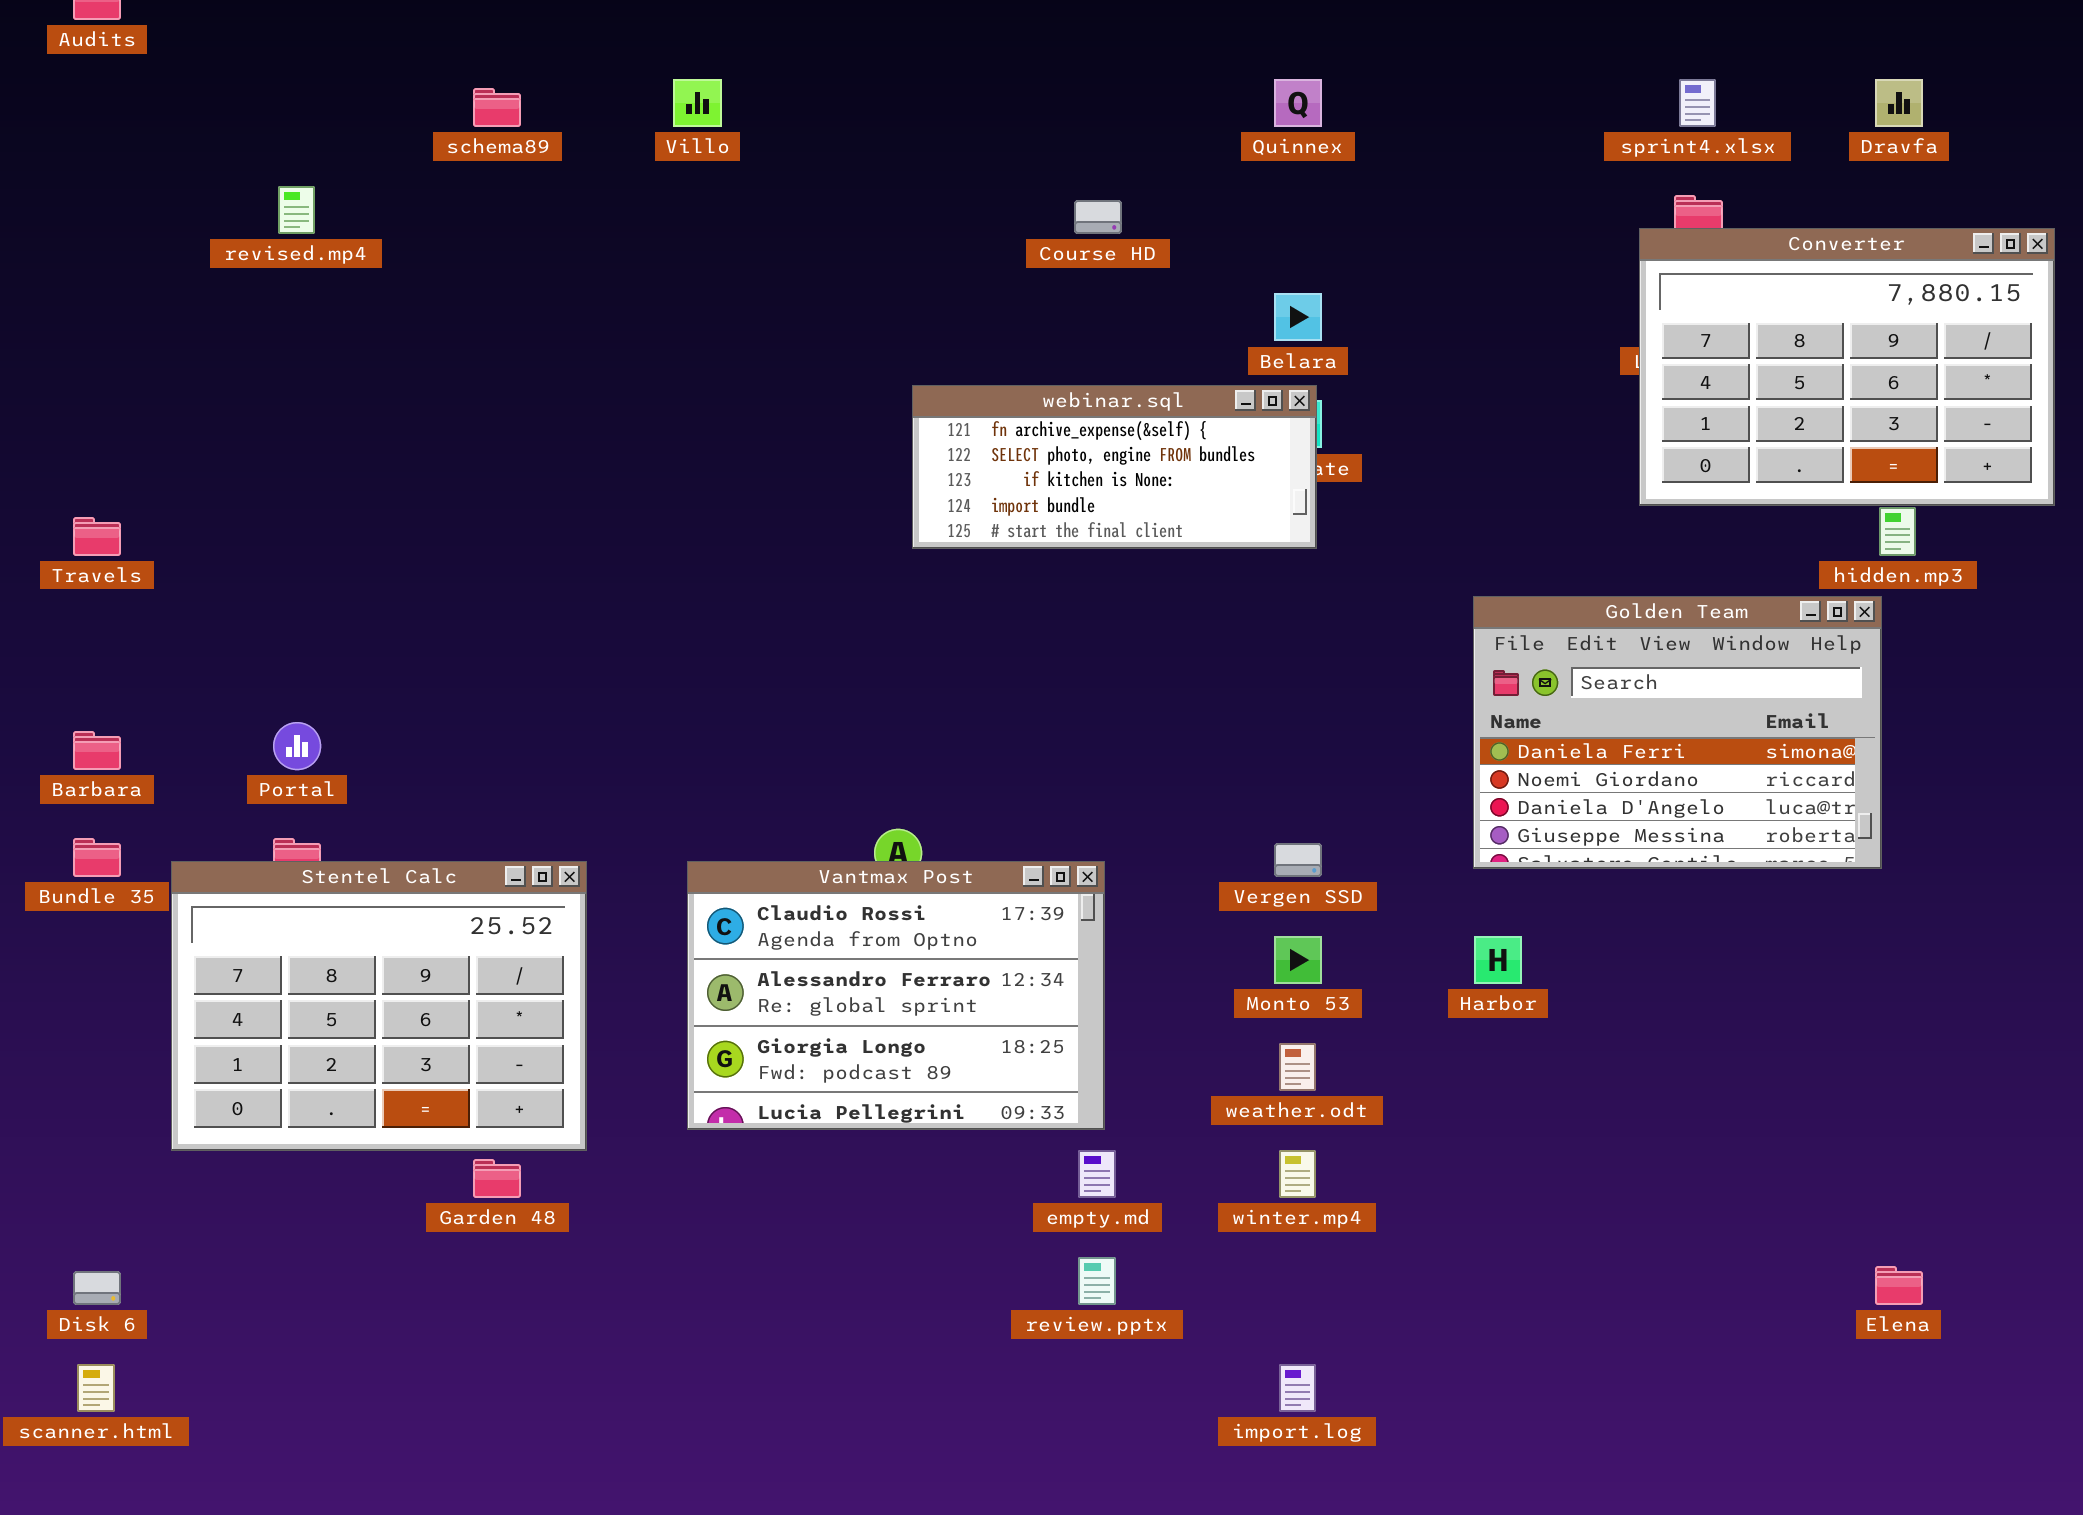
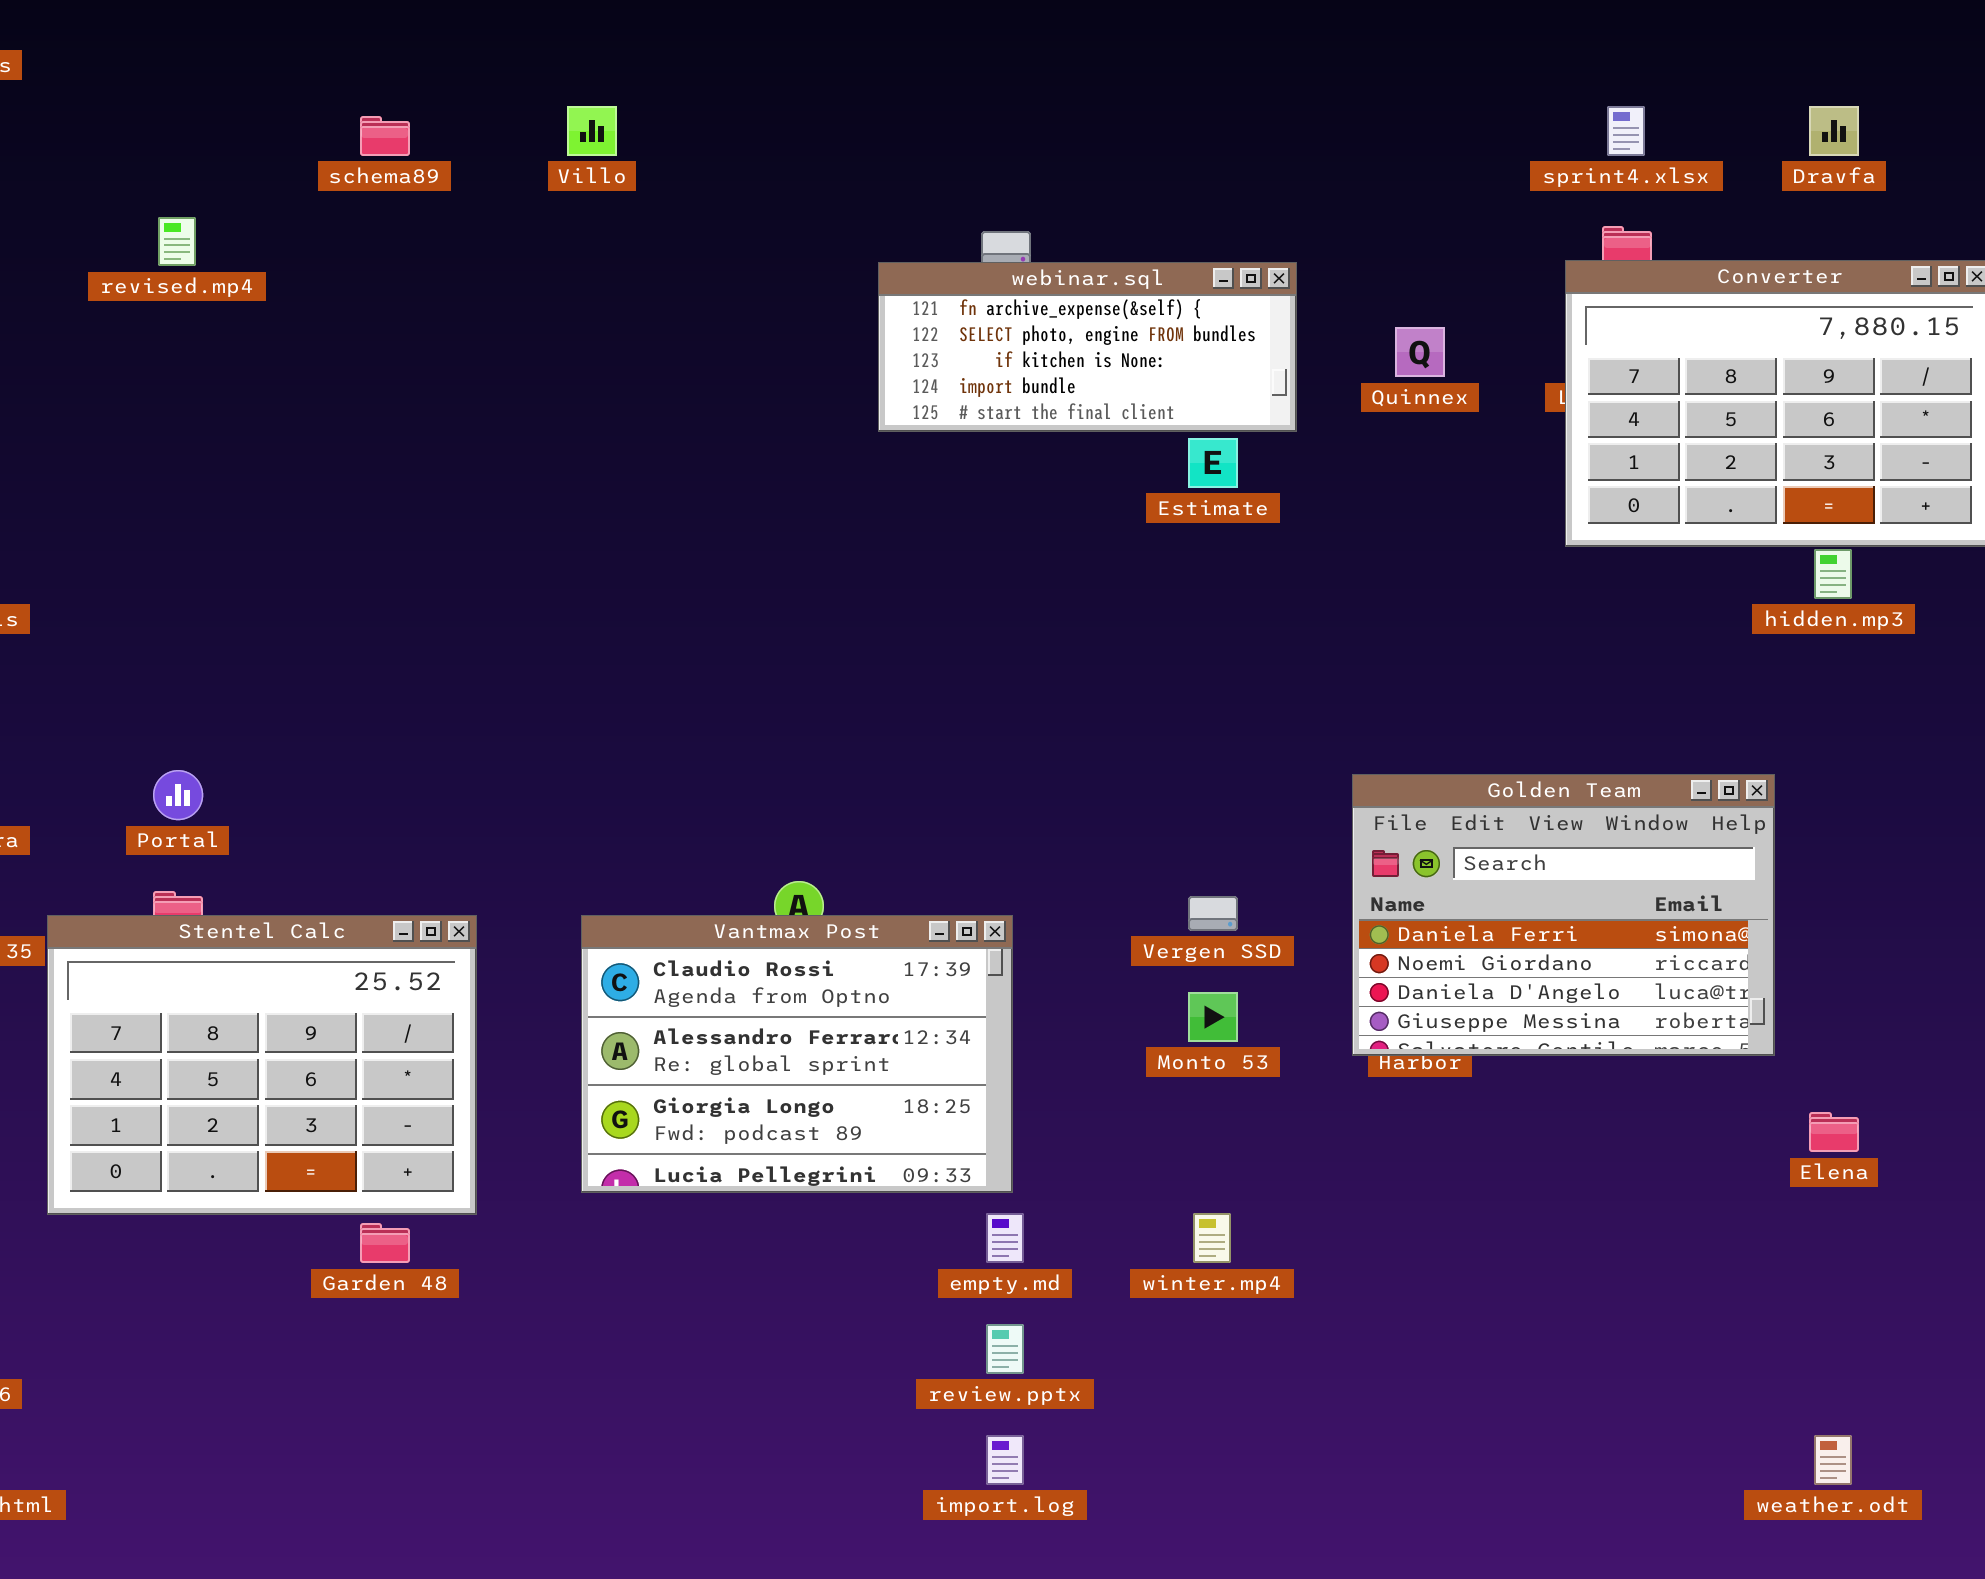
Quinnex: [1274,79,1322,127] -> [1395,327,1445,377], moved
webinar.sql: [912,385,1317,549] -> [878,262,1297,432], moved
Golden Team: [1473,596,1882,869] -> [1352,774,1775,1056], moved
weather.odt: [1279,1043,1316,1091] -> [1814,1435,1852,1485], moved
Elena: [1875,1266,1923,1305] -> [1809,1112,1859,1152], moved
import.log: [1279,1364,1316,1412] -> [986,1435,1024,1485], moved

